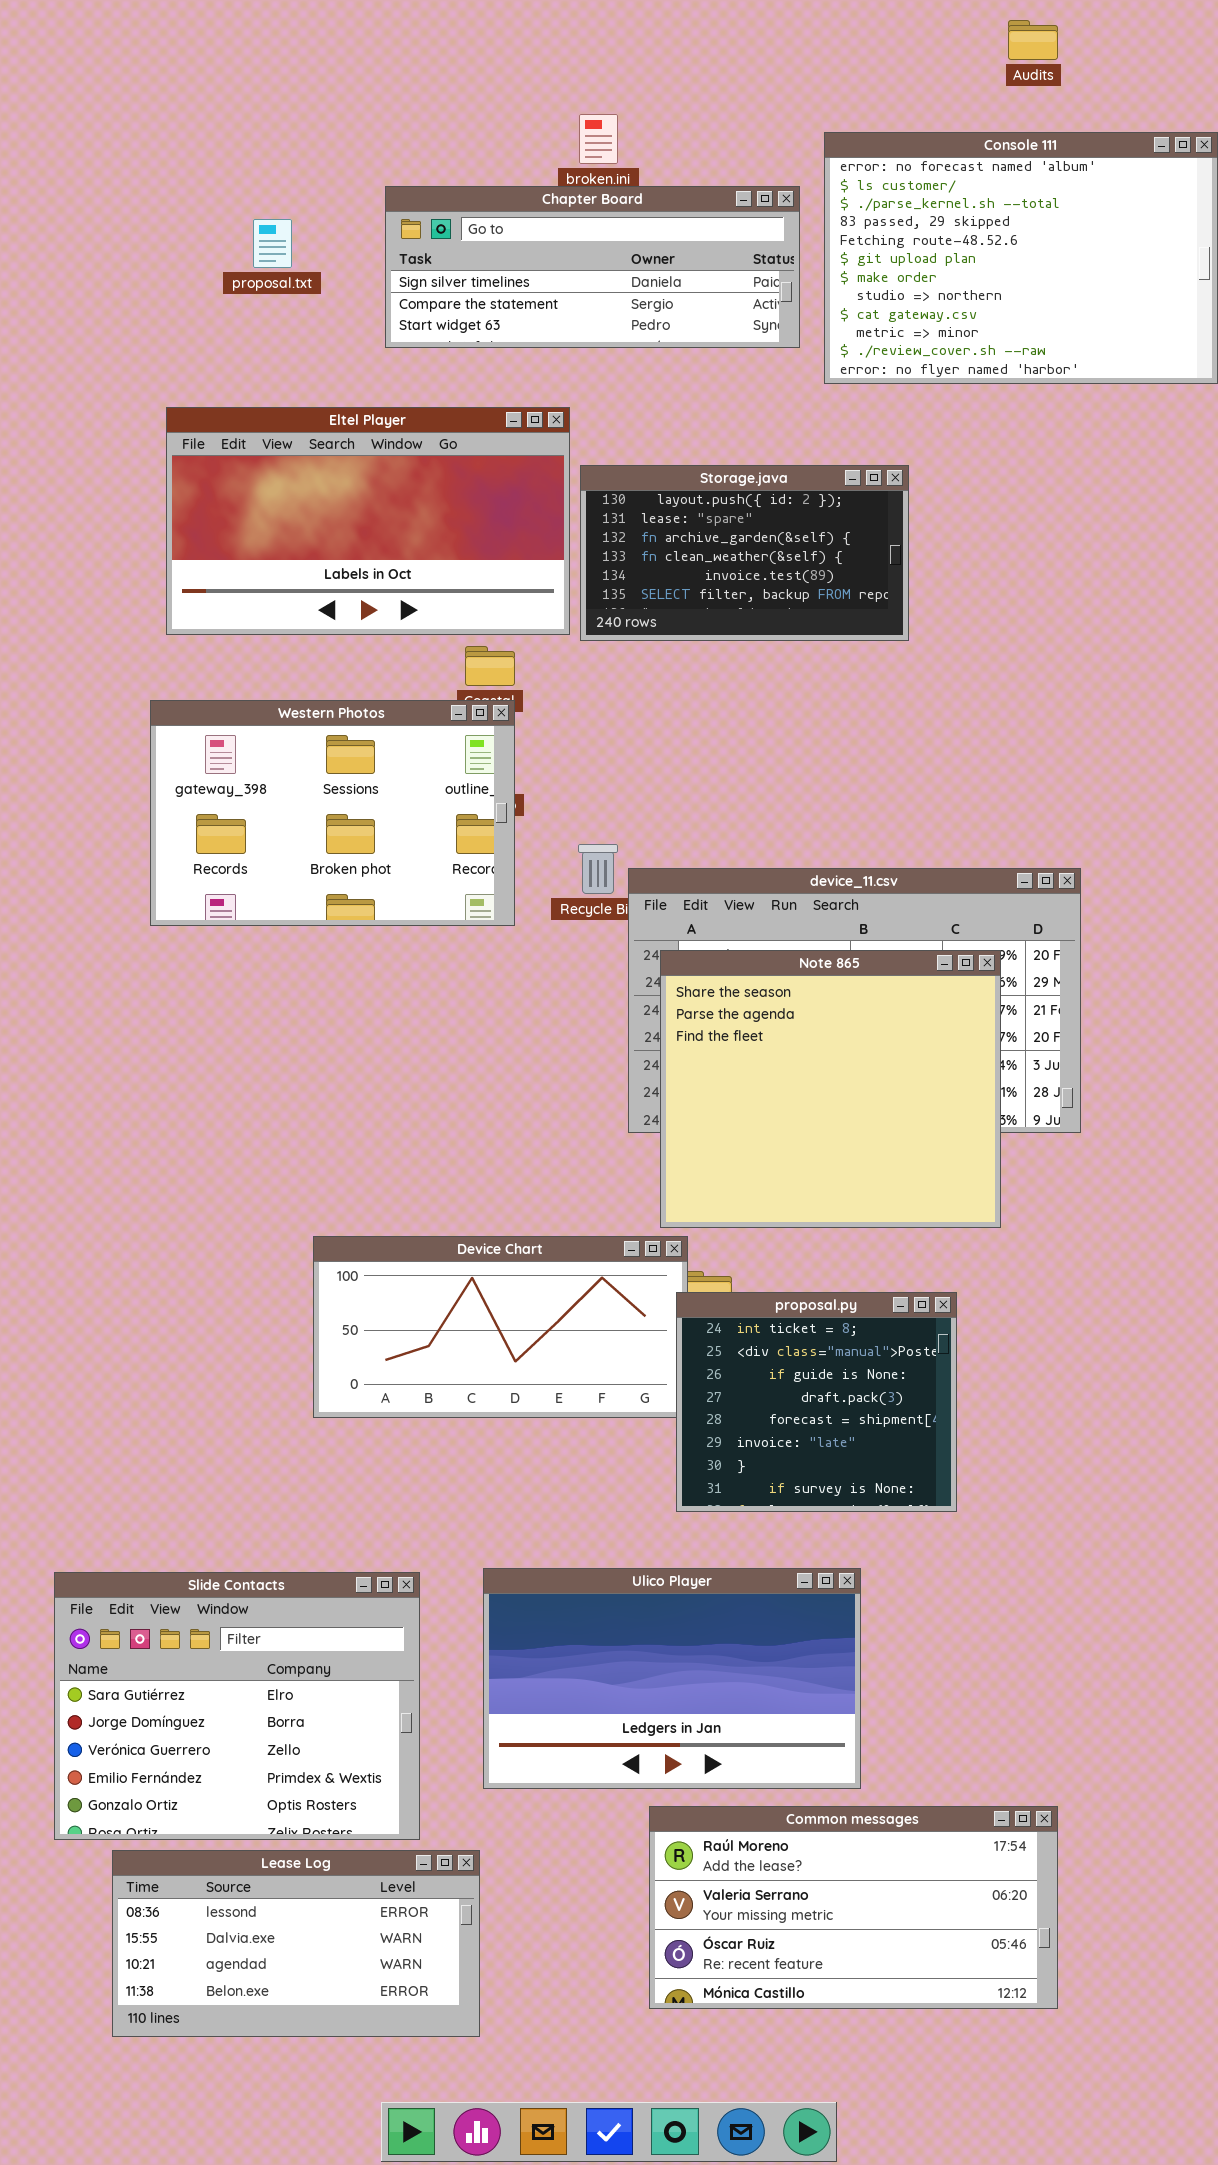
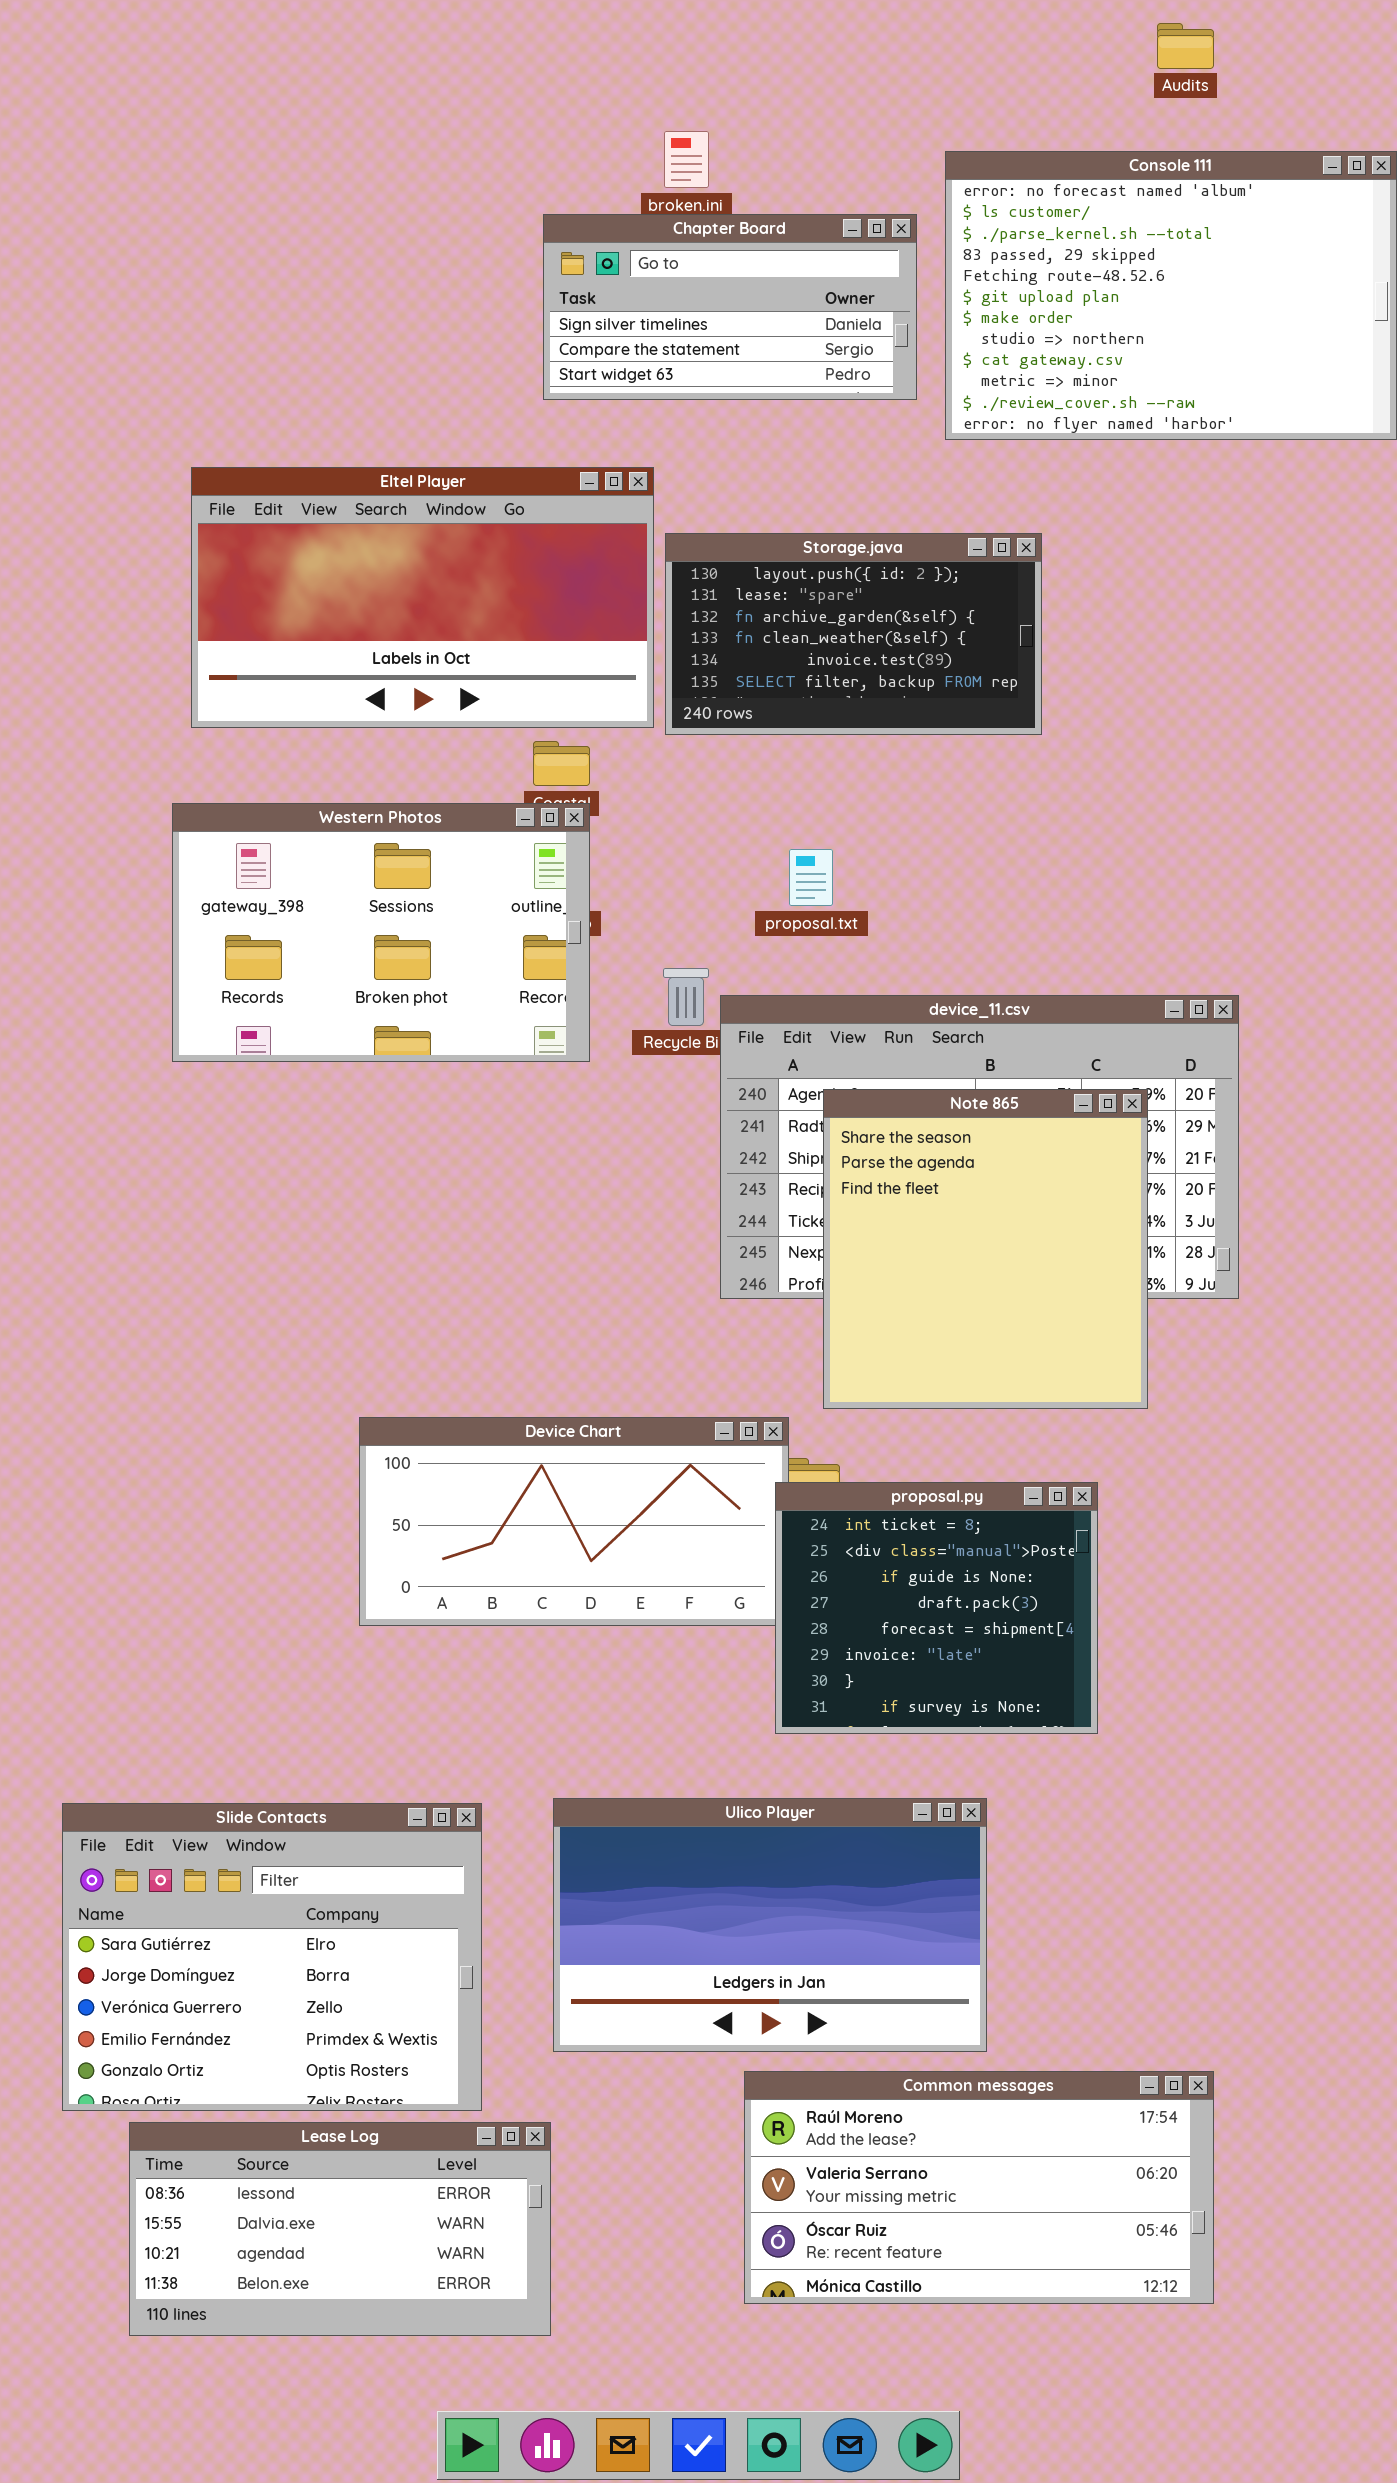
Chapter Board: [385,186,800,348] -> [543,214,917,400], resized
proposal.txt: [253,219,292,268] -> [789,849,833,906], moved
Note 865: [660,950,1001,1228] -> [823,1089,1148,1409], resized

